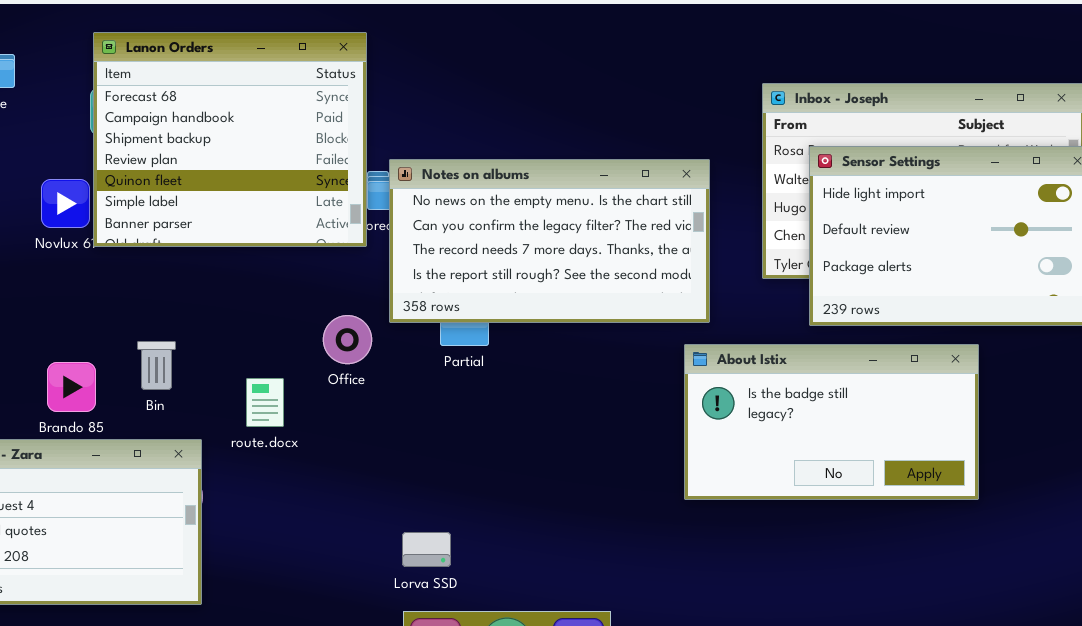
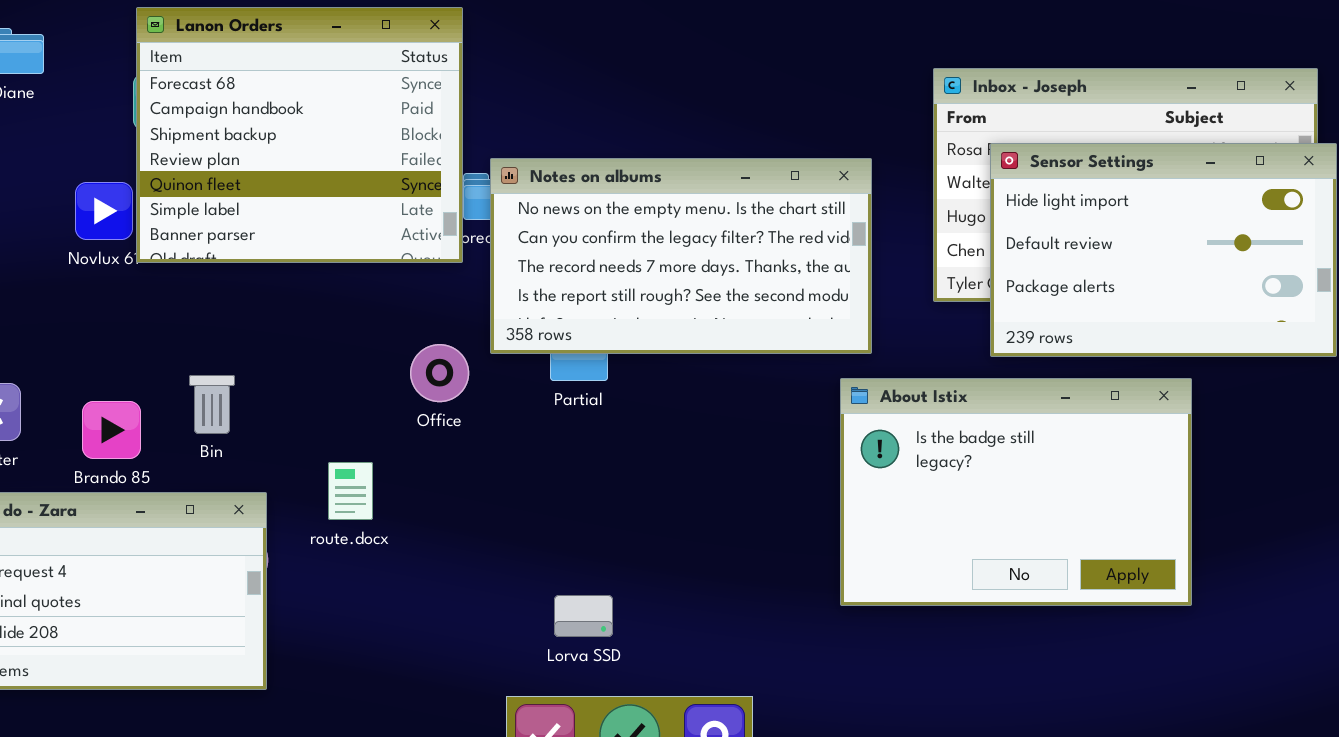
About Istix: [684,344,979,500] -> [840,378,1192,606], resized
route.docx: [246,378,284,427] -> [328,462,373,520], moved
Lorva SSD: [402,532,451,567] -> [554,595,613,637], moved

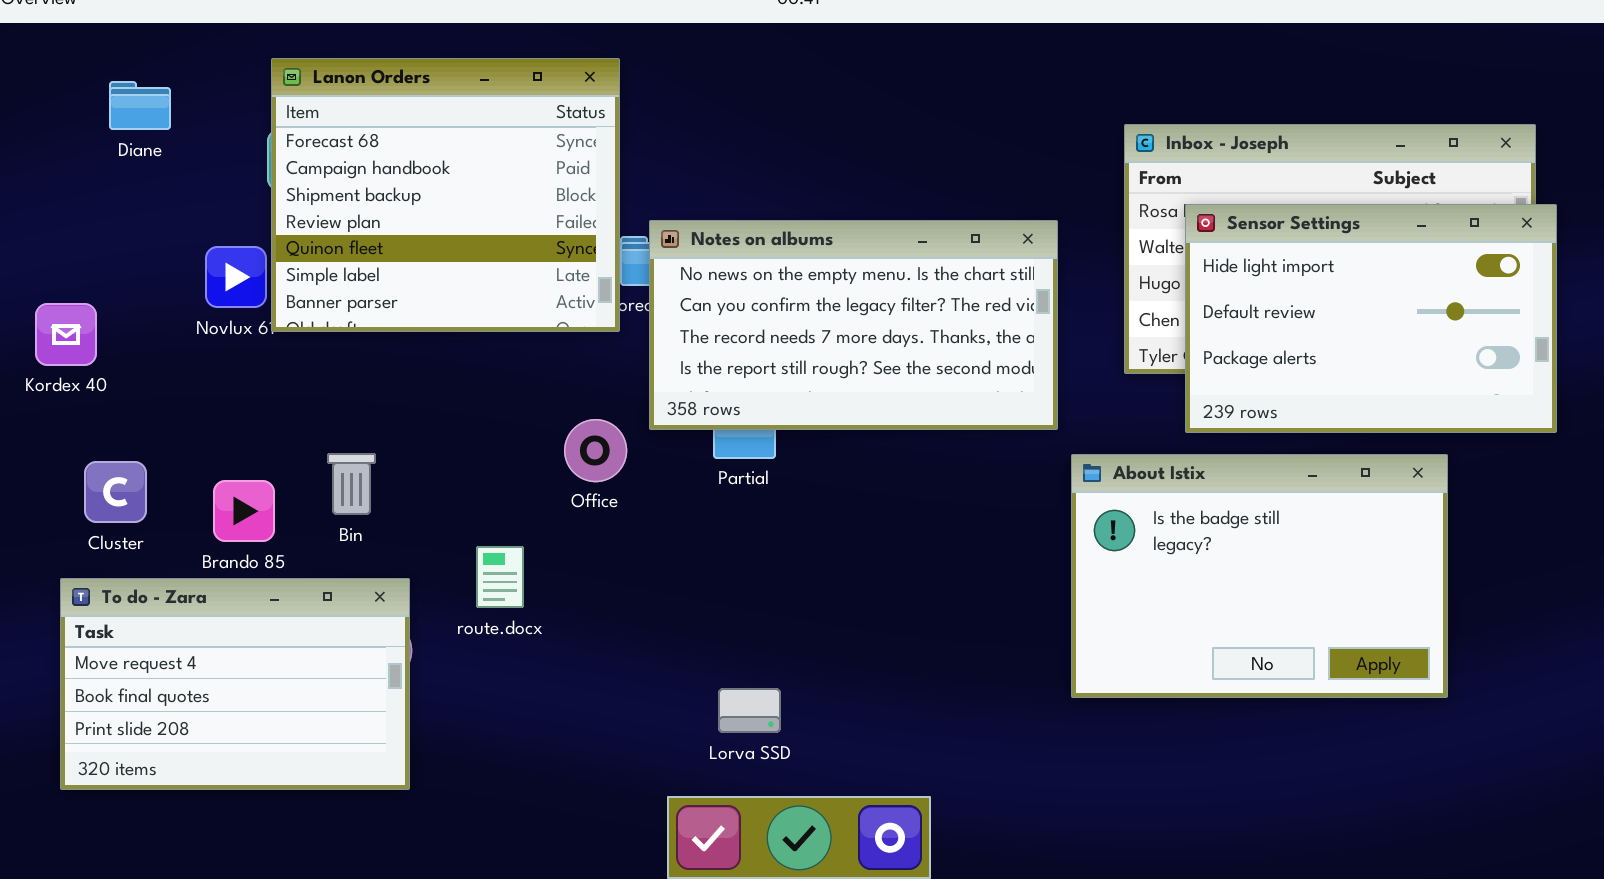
About Istix: [840,378,1192,606] -> [1071,454,1448,698], moved

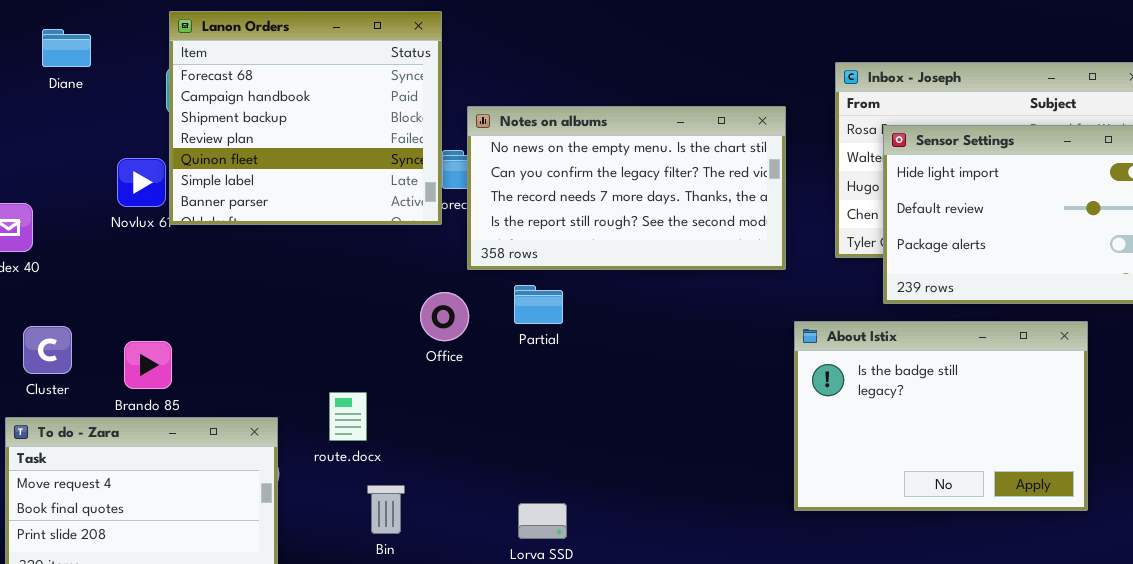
Notes on albums: [649,220,1058,430] -> [467,106,786,270], moved
Office: [564,419,627,482] -> [420,292,469,341], moved
Bin: [327,453,376,515] -> [367,485,405,534], moved

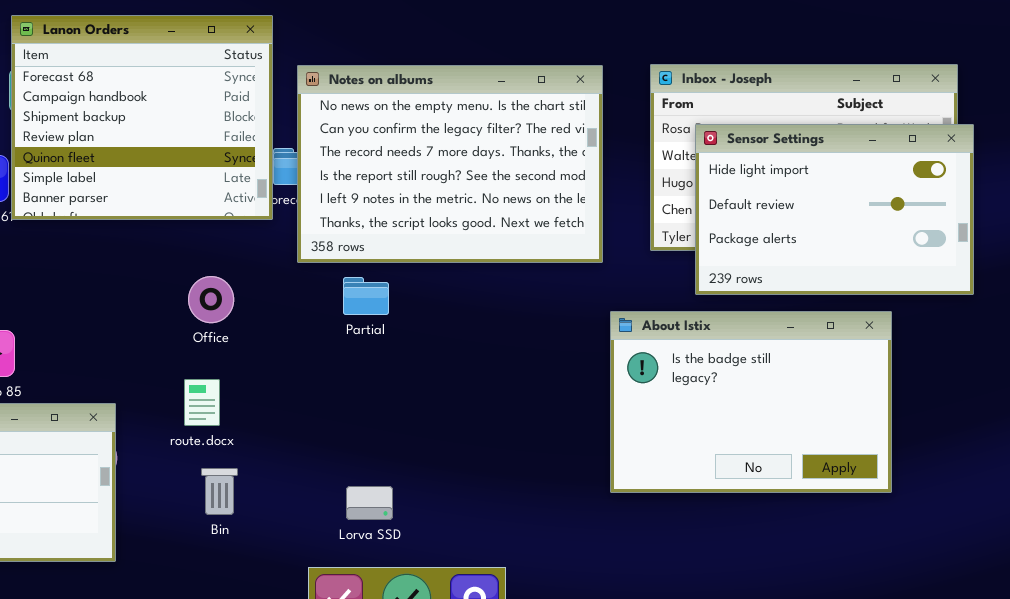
Notes on albums: [467,106,786,270] -> [297,65,603,263], resized
Office: [420,292,469,341] -> [188,276,234,323], moved
route.docx: [329,392,367,441] -> [184,379,220,426], moved

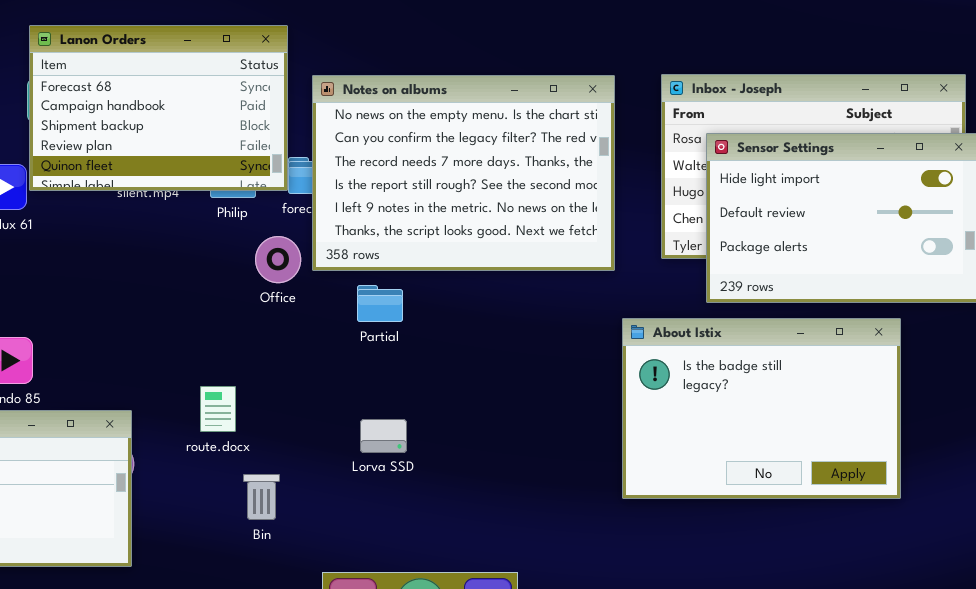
Lanon Orders: [11,15,273,220] -> [29,25,288,191], resized
Office: [188,276,234,323] -> [255,236,301,283], moved
Bin: [201,468,238,515] -> [243,474,280,520], moved
Lorva SSD: [346,486,393,520] -> [360,419,407,453], moved

